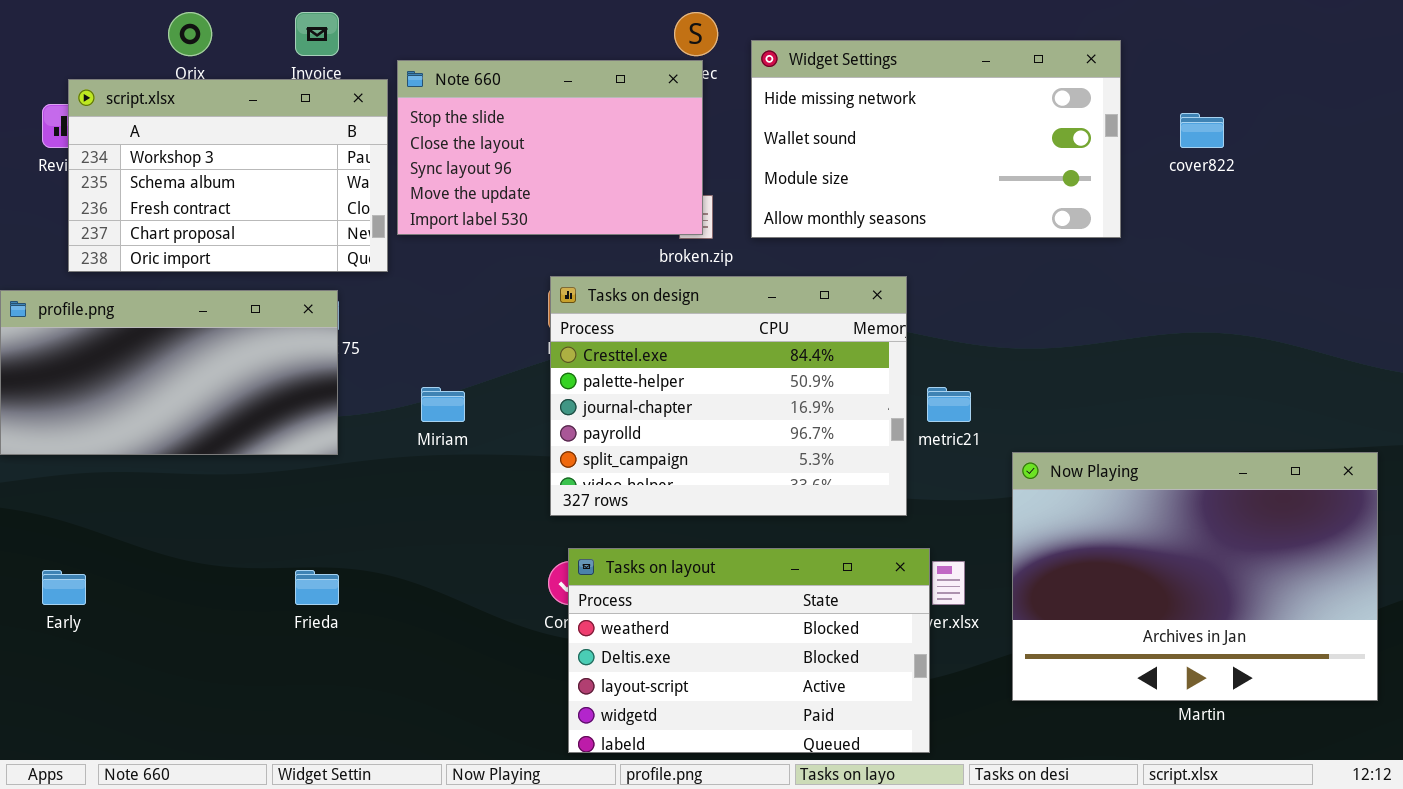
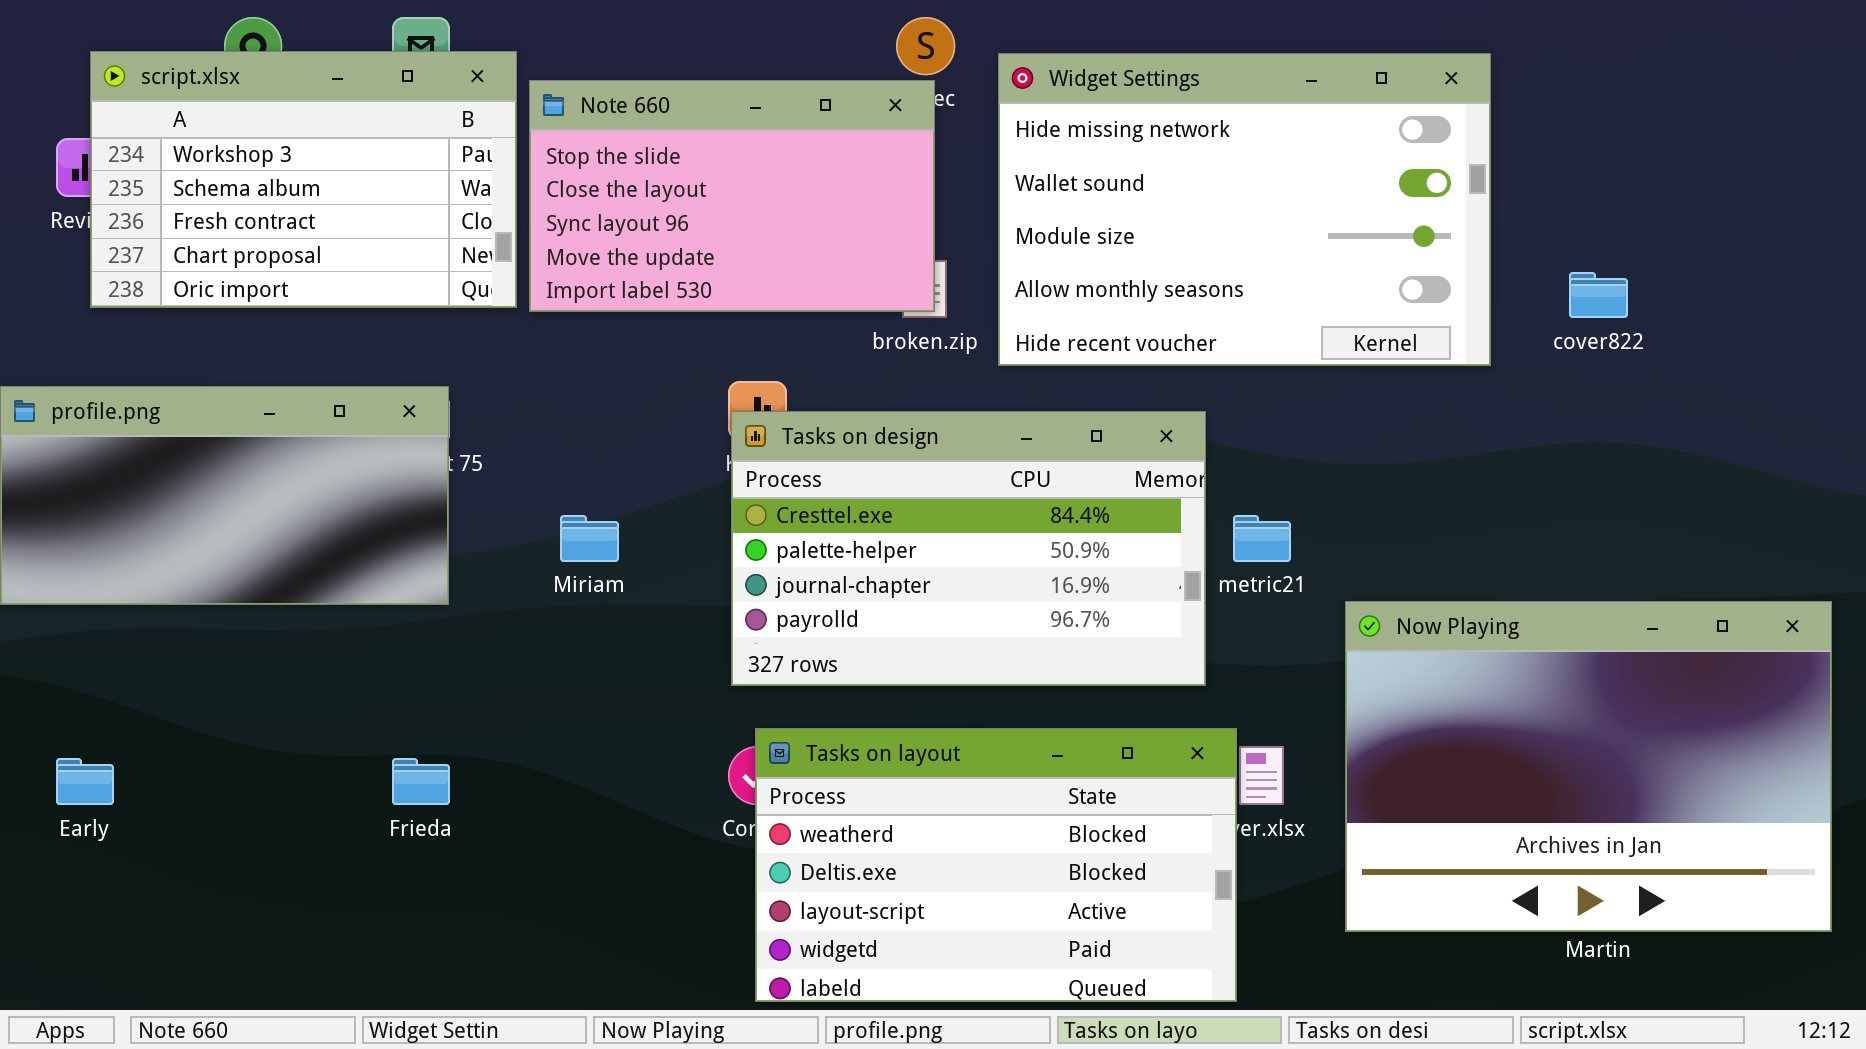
Widget Settings: [751,40,1121,238] -> [998,53,1491,366], resized
script.xlsx: [68,79,388,272] -> [90,51,517,308], moved
cover822: [1180,113,1224,148] -> [1569,272,1628,318], moved
Tasks on design: [550,276,907,516] -> [731,411,1206,686], resized

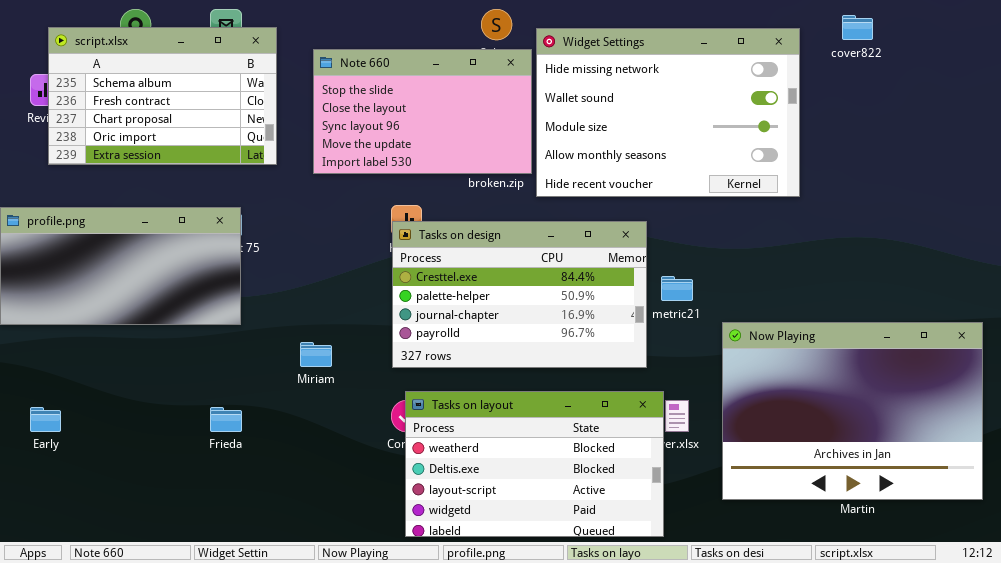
script.xlsx: [90,51,517,308] -> [48,27,277,165], scrolled down 1 row
Note 660: [529,80,935,312] -> [313,49,532,174], moved
cover822: [1569,272,1628,318] -> [842,15,873,40], moved
Miriam: [560,515,619,562] -> [300,342,332,367], moved

